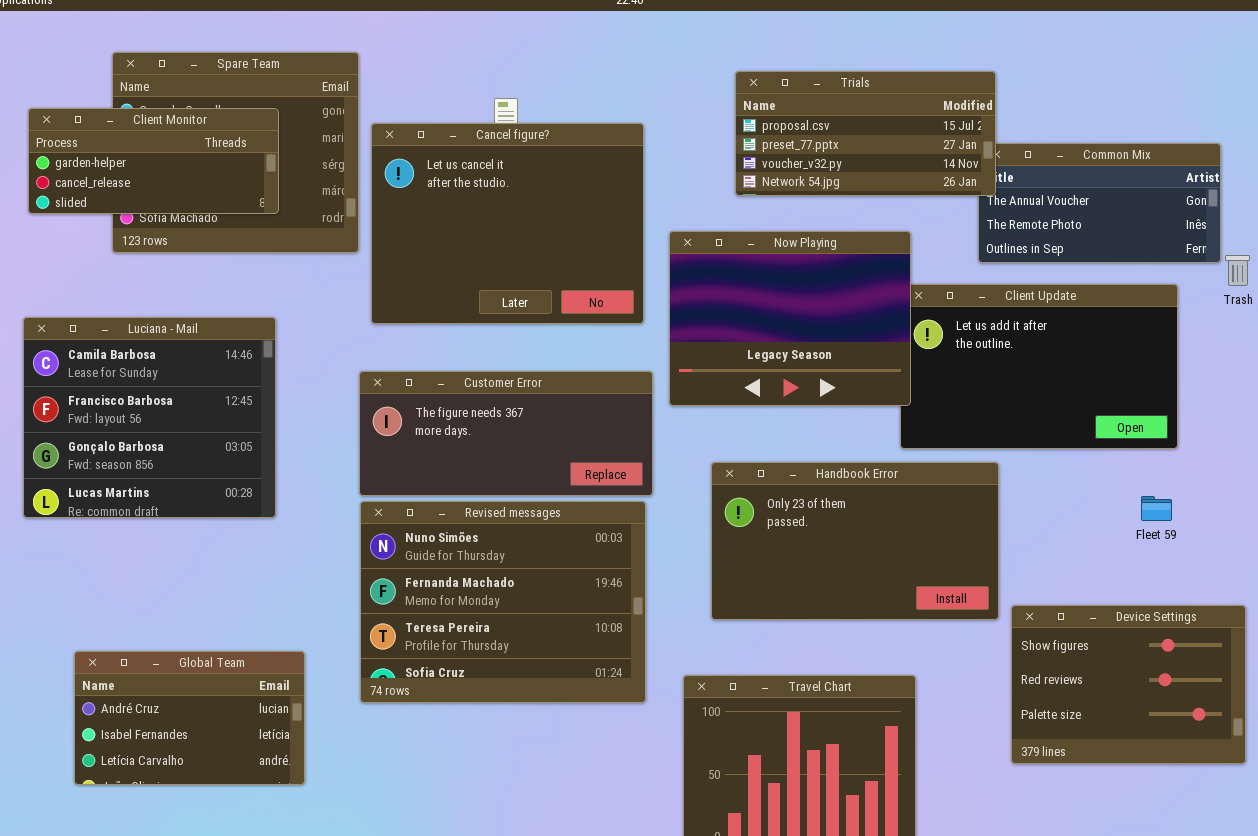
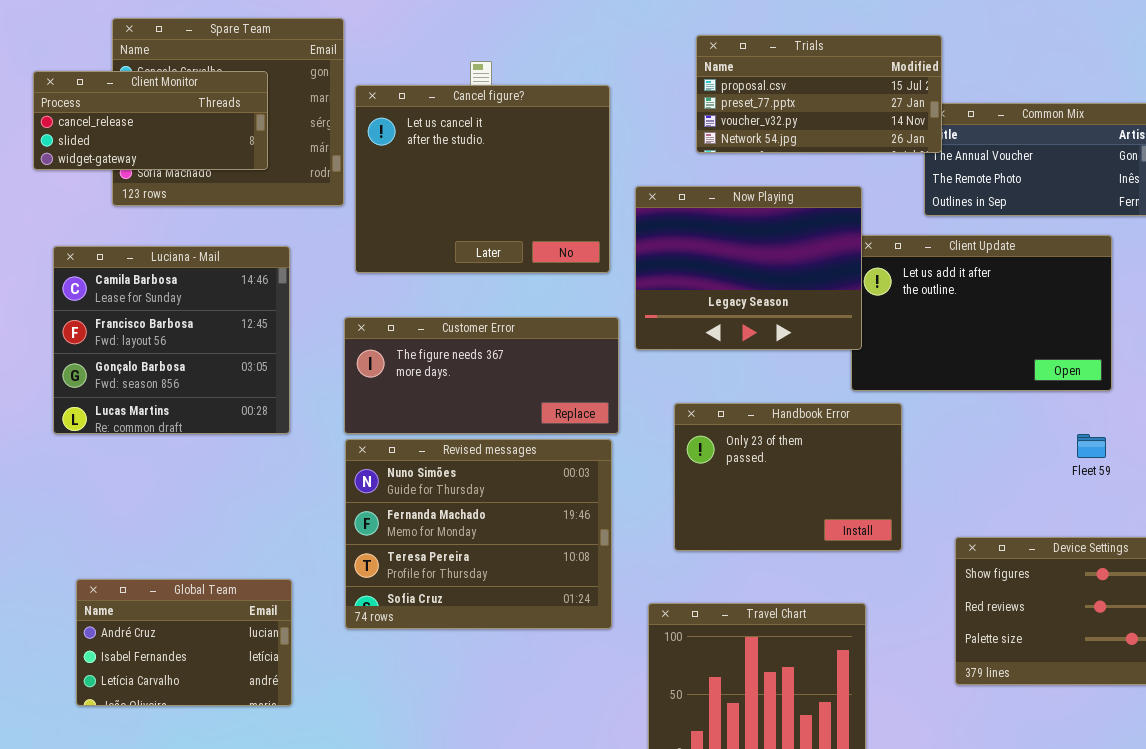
Client Monitor: [28,108,279,214] -> [33,71,268,170], scrolled down 1 row
Luciana - Mail: [23,317,276,518] -> [53,246,290,434], moved
Handbook Error: [711,462,999,620] -> [674,403,902,551], resized

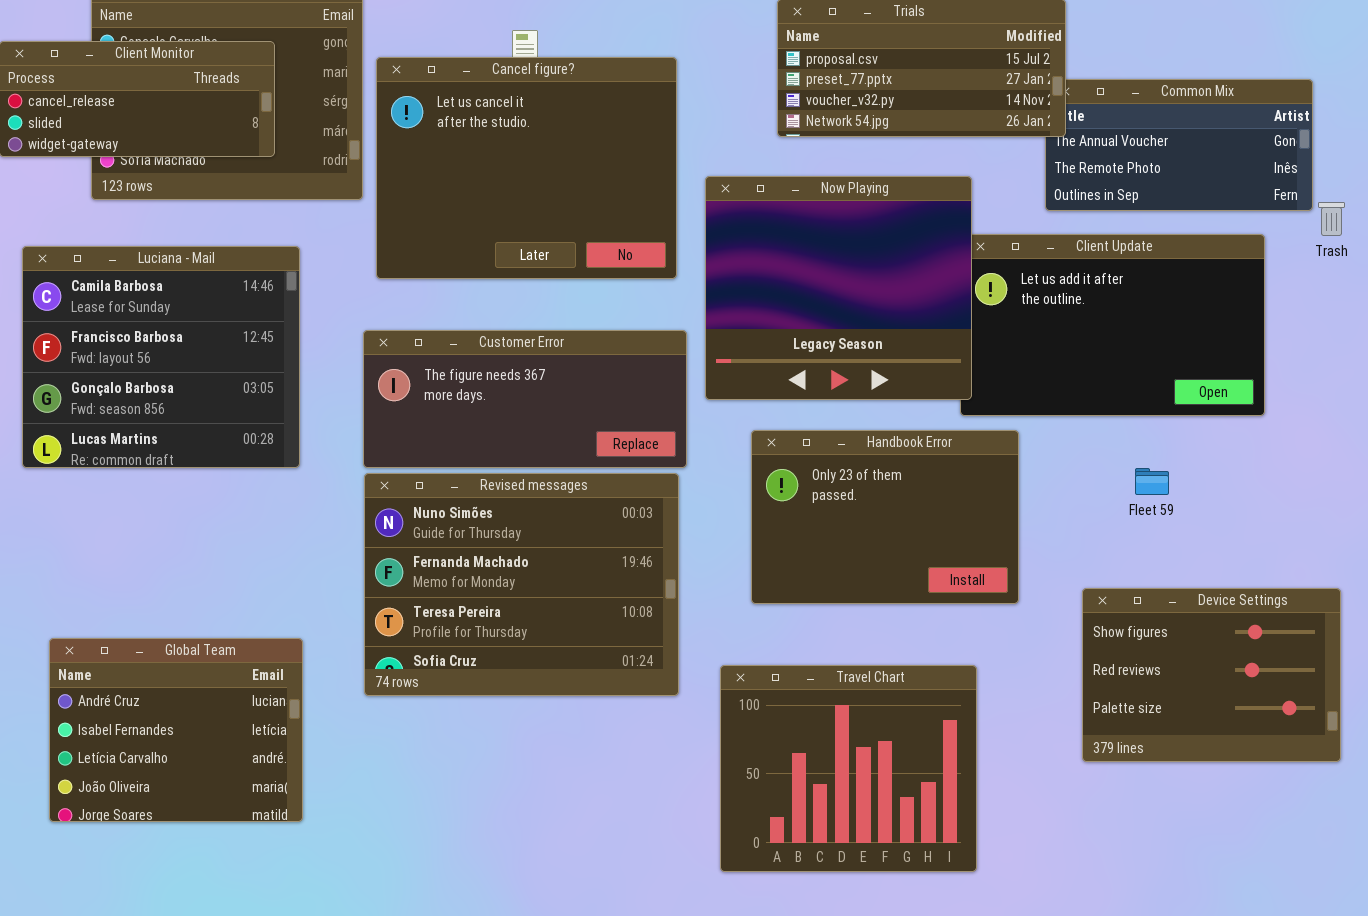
Now Playing: [635,186,862,350] -> [705,176,972,400], resized
Fleet 59: [1077,434,1106,458] -> [1135,468,1169,495], moved
Global Team: [76,579,292,706] -> [49,638,303,822], resized

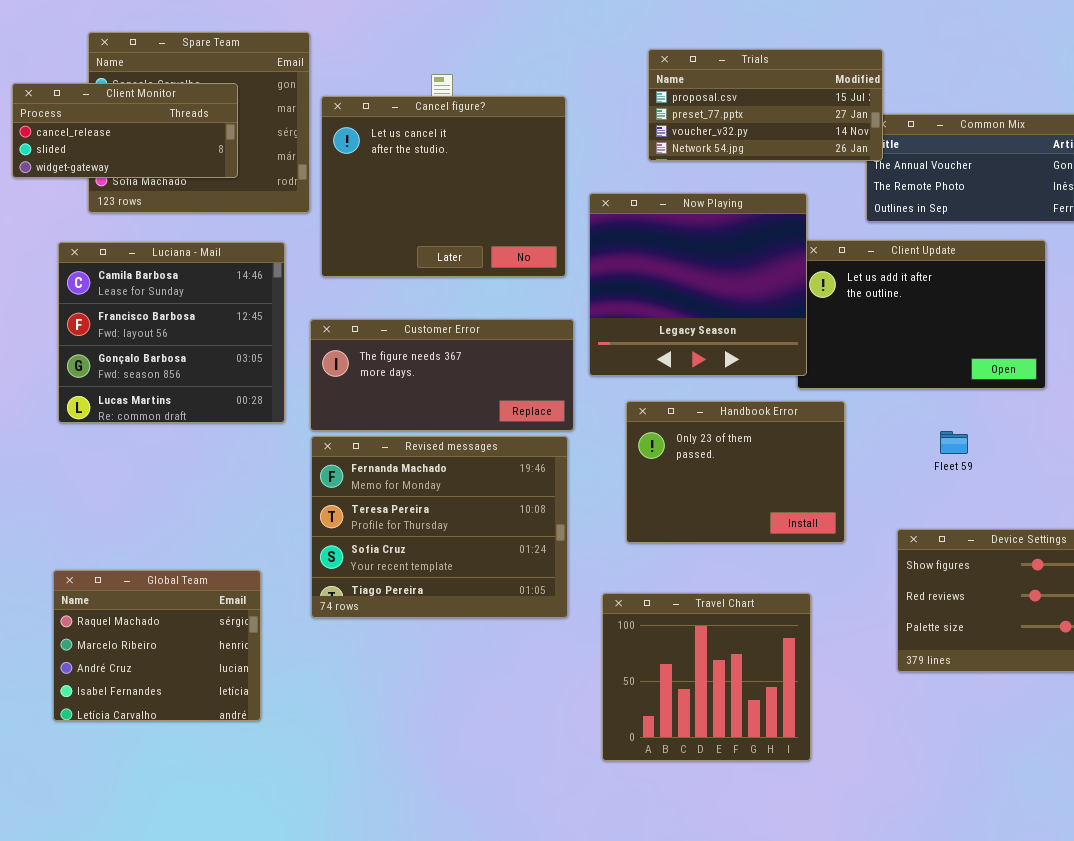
Luciana - Mail: [22,246,300,468] -> [58,242,285,423], moved
Revised messages: [364,473,679,696] -> [311,436,568,618], scrolled down 1 row
Global Team: [49,638,303,822] -> [53,570,261,721], scrolled up 2 rows

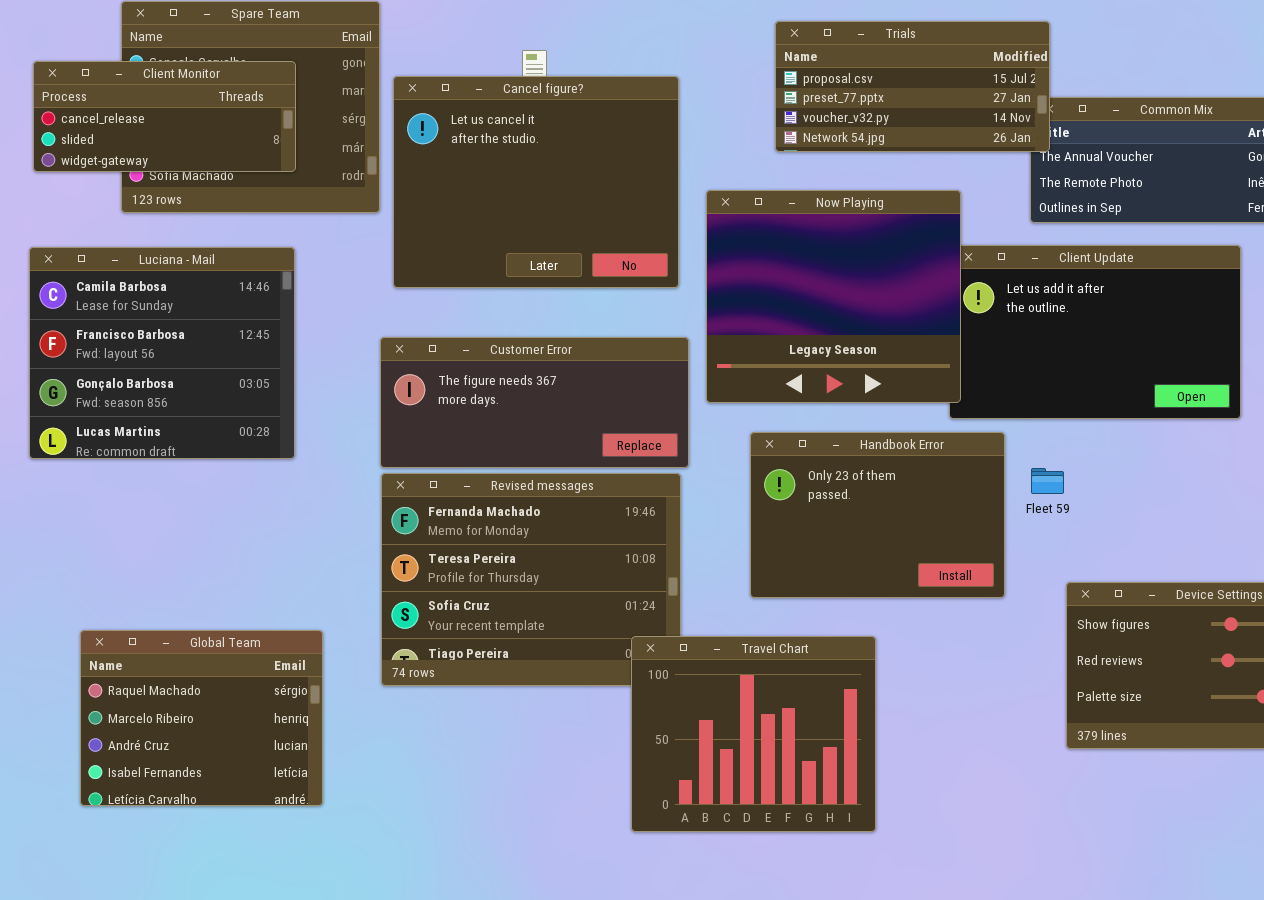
Luciana - Mail: [58,242,285,423] -> [29,247,295,459], moved
Fleet 59: [940,431,968,454] -> [1031,468,1064,494], moved
Travel Chart: [602,593,811,761] -> [631,636,876,832], moved

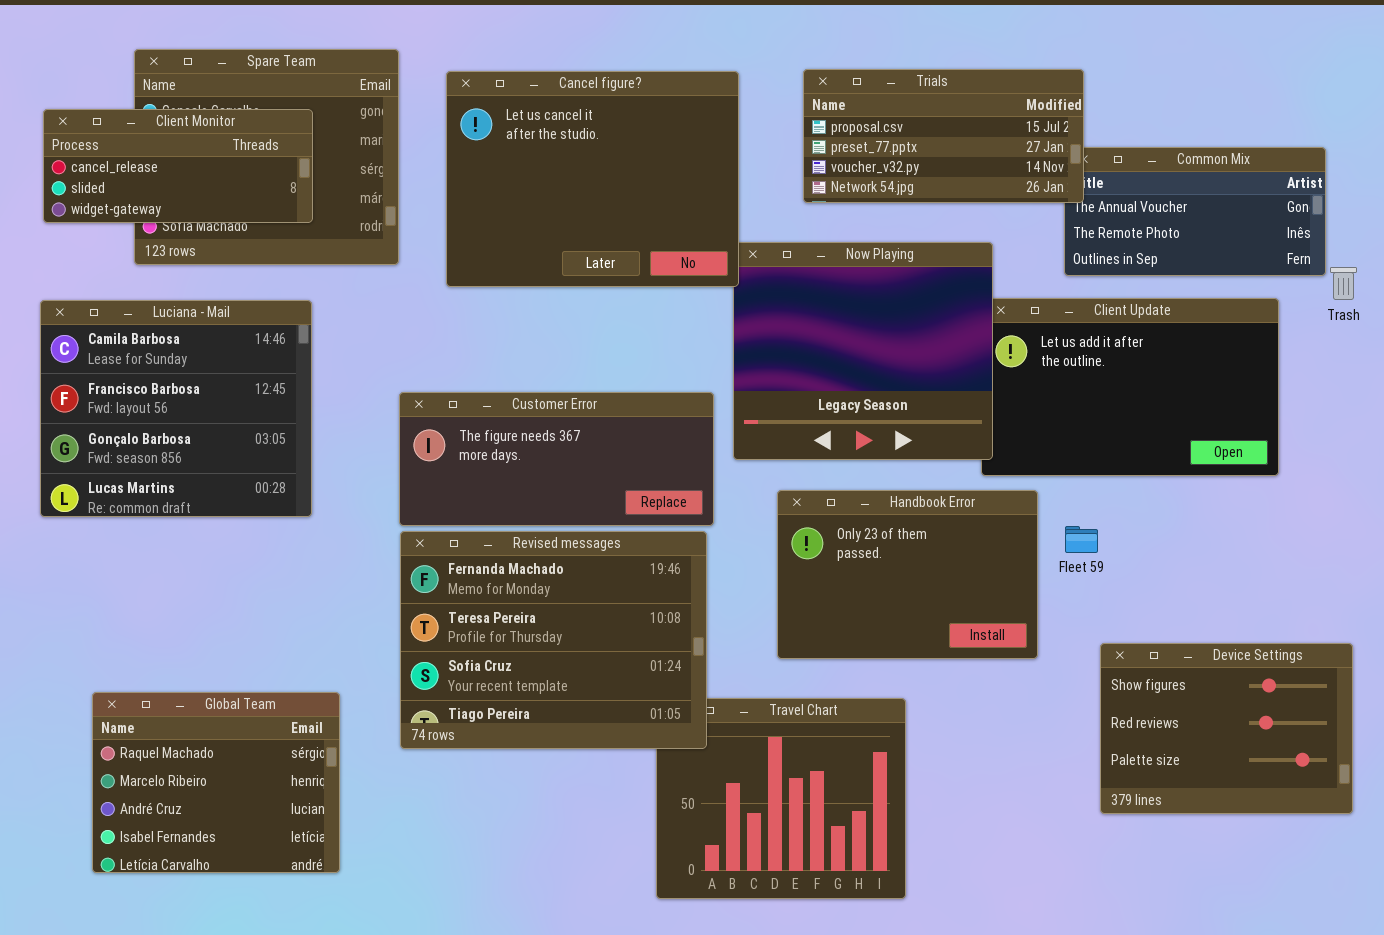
Cancel figure?: [393,76,679,288] -> [446,71,739,287], moved
Revised messages: [381,473,681,686] -> [400,531,707,749], raised

